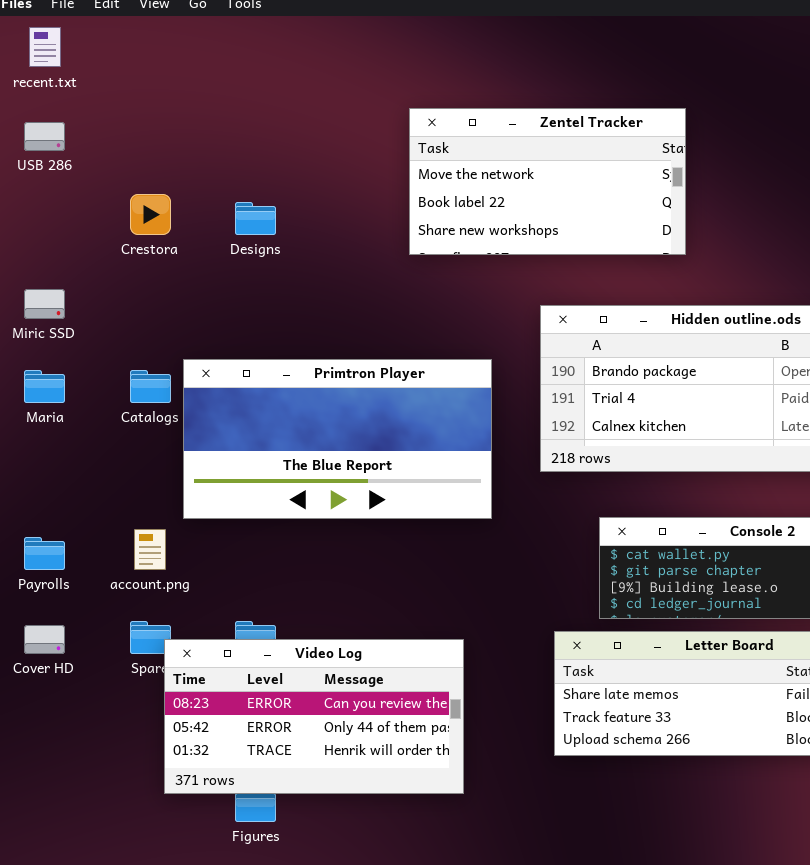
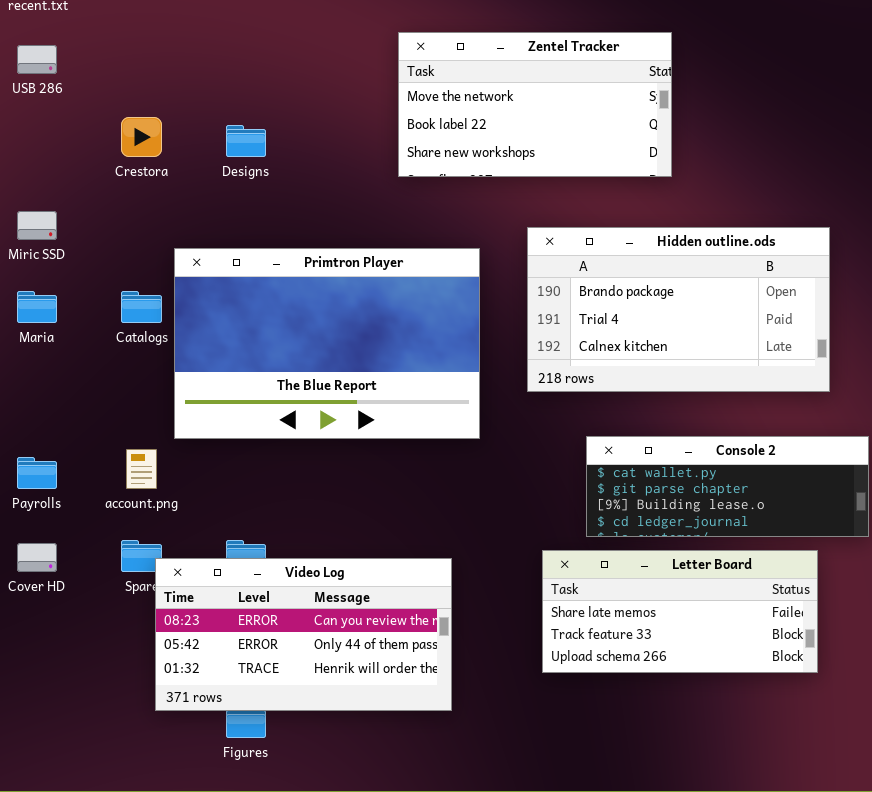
Primtron Player: [183,359,492,519] -> [174,248,480,439], resized

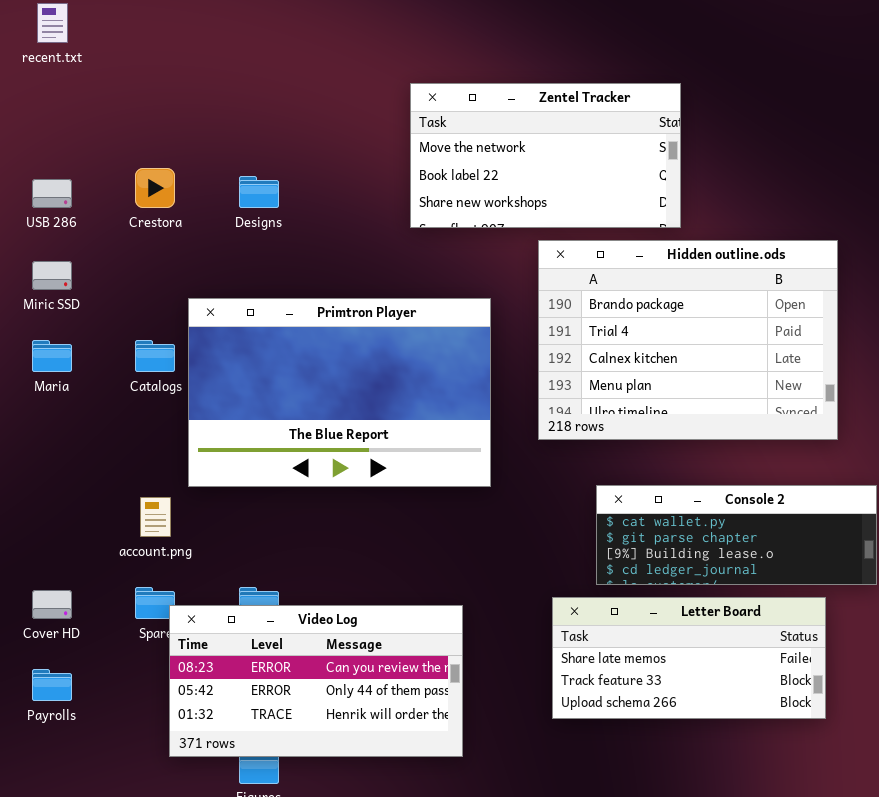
USB 286: [17,45,57,74] -> [32,179,72,208], moved
Hidden outline.ods: [527,227,830,392] -> [538,240,838,440], resized
Payrolls: [17,457,57,489] -> [32,669,72,701], moved

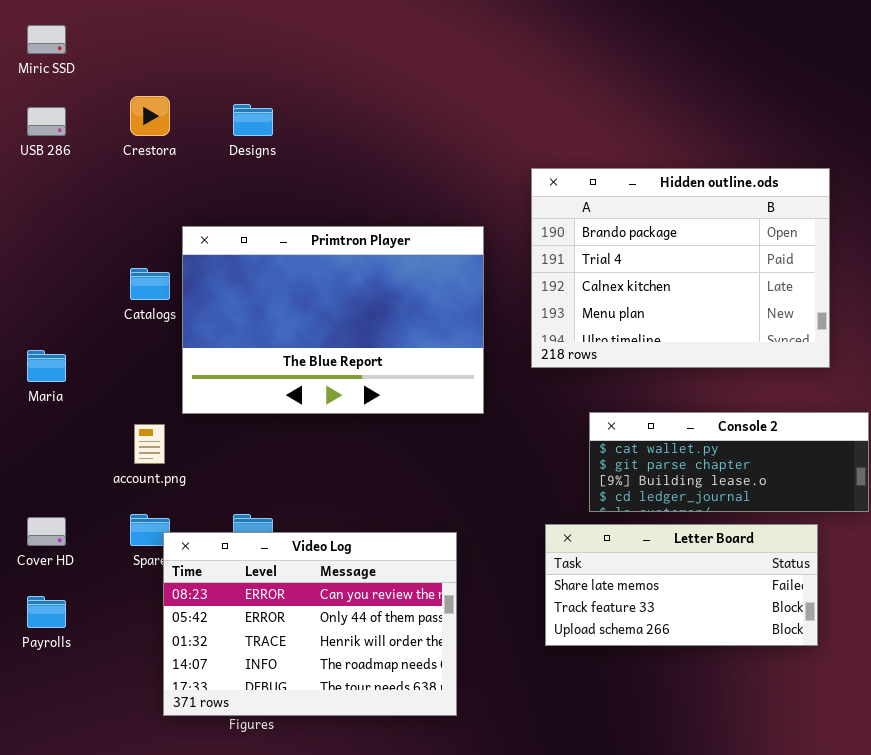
Zentel Tracker: [410,83,681,228] -> none, closed
Miric SSD: [32,261,72,290] -> [27,25,66,54], moved
Maria: [32,340,72,372] -> [27,350,66,382], moved
Video Log: [169,605,463,757] -> [163,532,457,716], resized

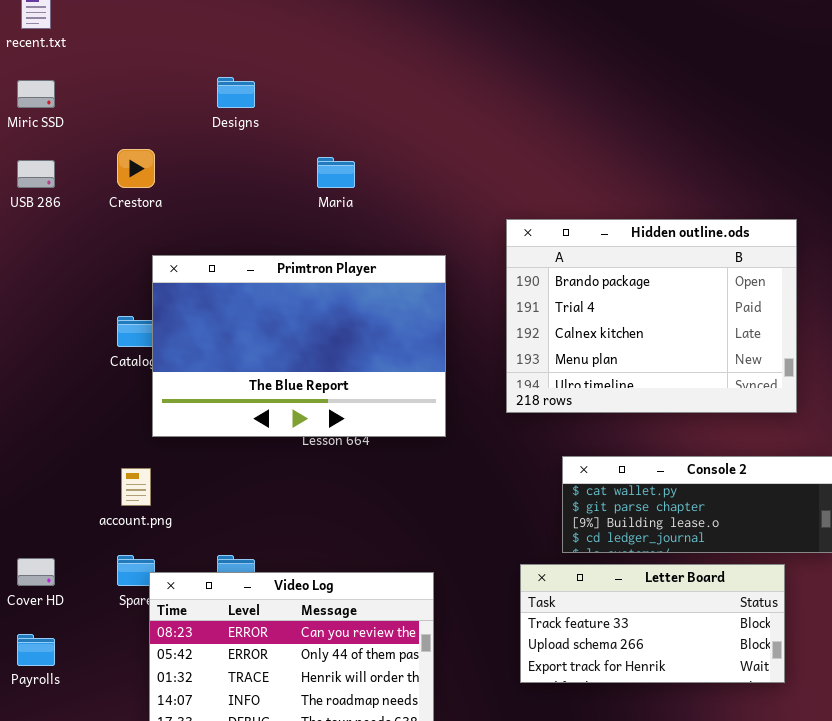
Designs: [233,104,273,136] -> [217,77,255,108], moved
Primtron Player: [182,226,484,414] -> [152,255,446,437], moved
Maria: [27,350,66,382] -> [317,157,355,188], moved
Letter Board: [545,524,818,646] -> [520,564,785,683], scrolled down 1 row

